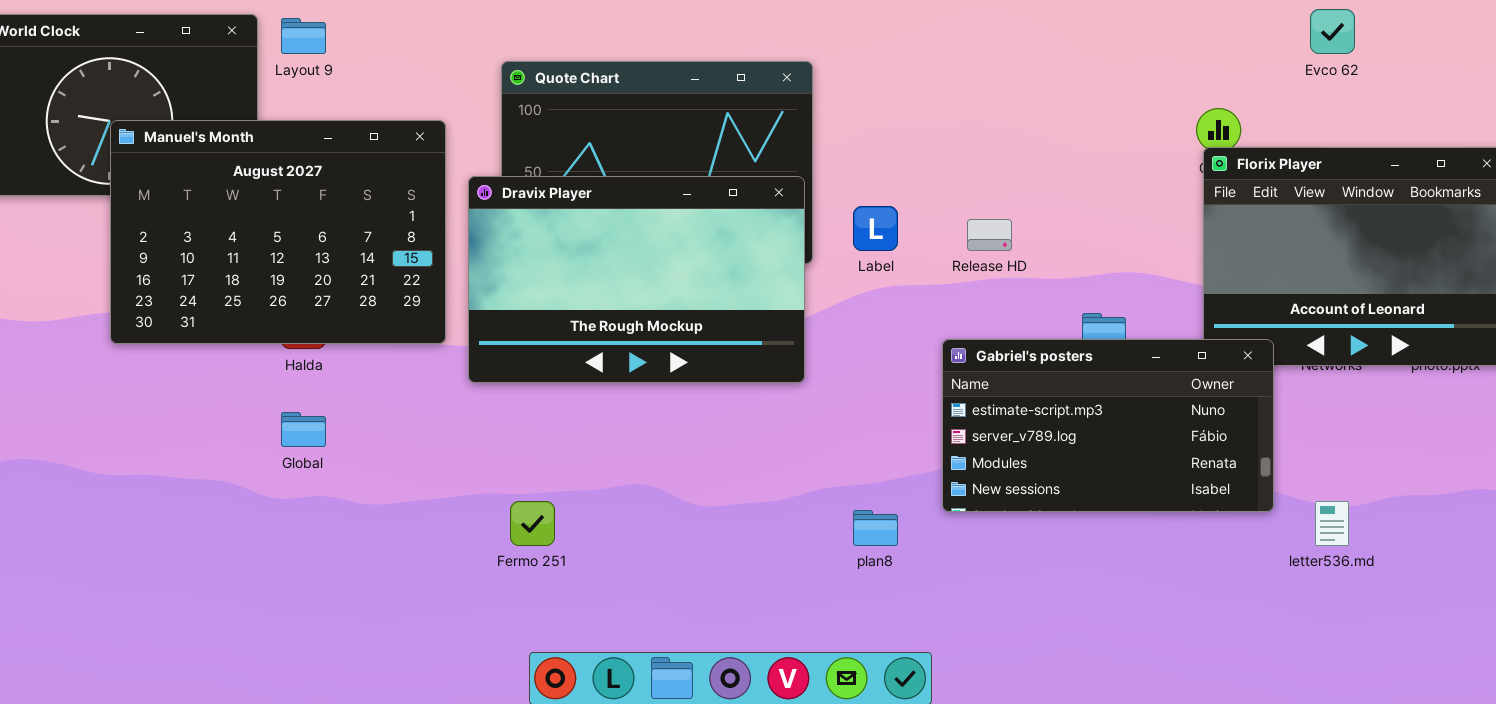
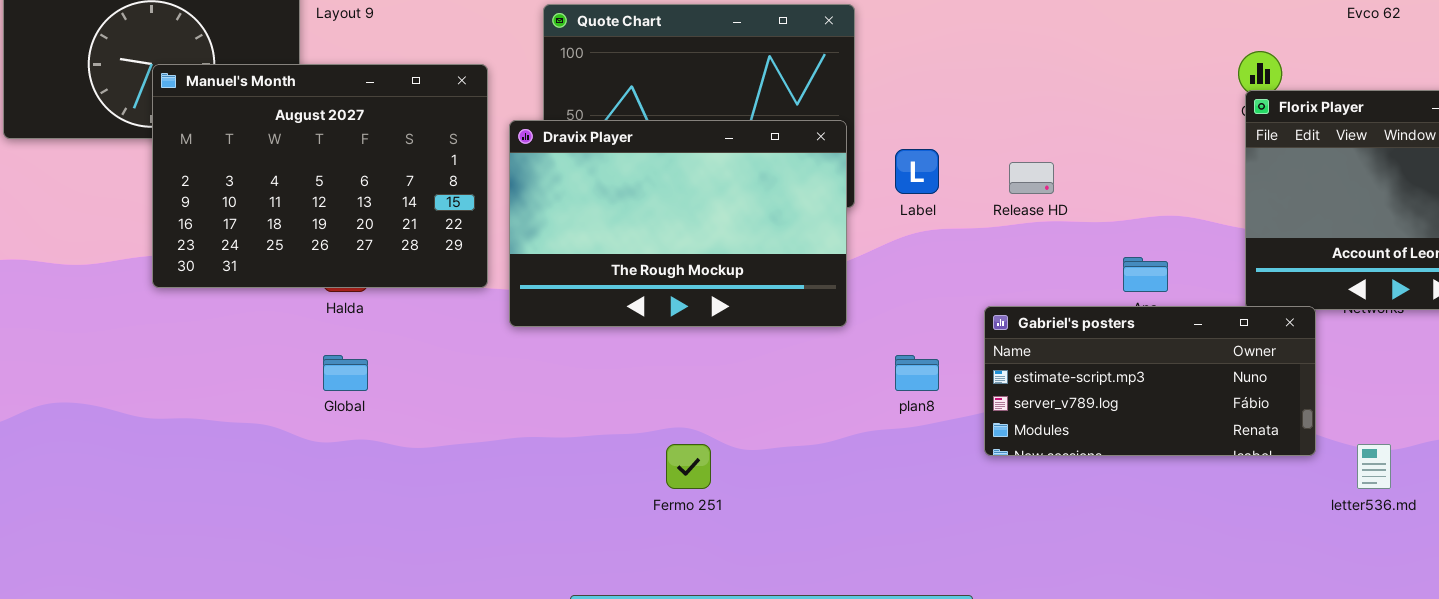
Gabriel's posters: [942,339,1274,512] -> [984,306,1316,456], resized
Fermo 251: [510,501,555,546] -> [666,444,711,489], moved
plan8: [853,510,898,546] -> [895,355,939,391], moved

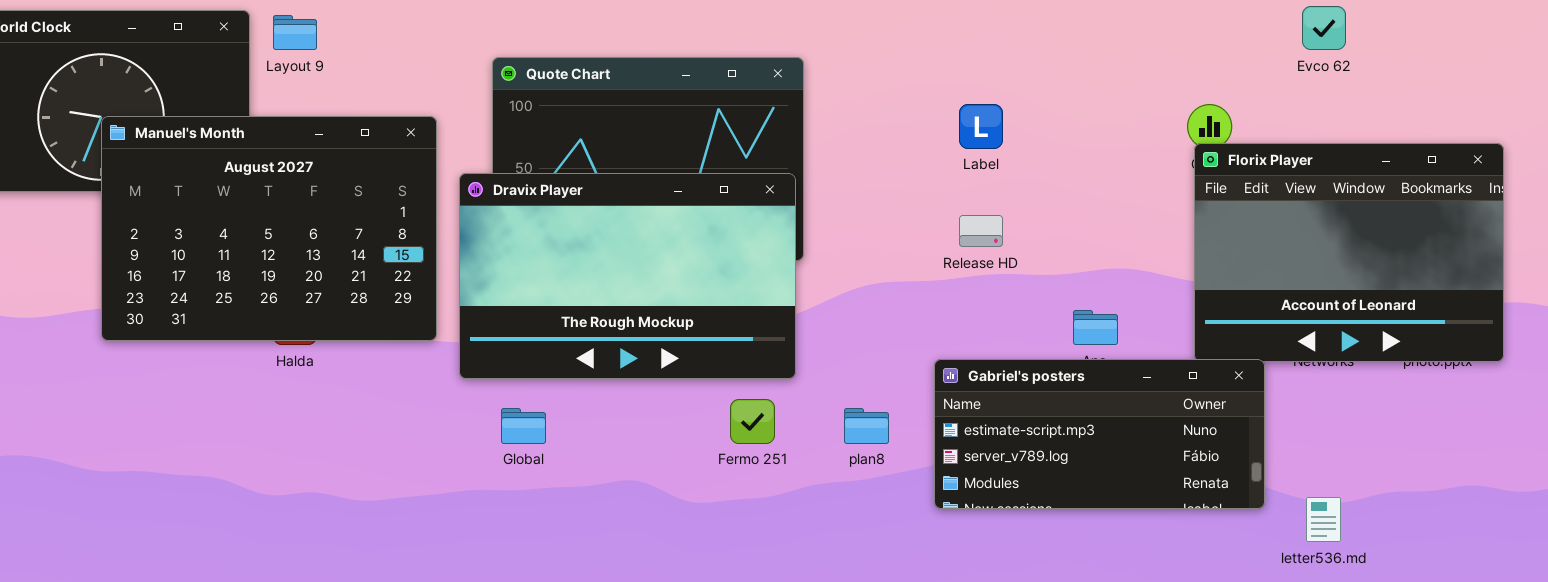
Label: [895,149,939,194] -> [959,104,1003,149], moved
Global: [323,355,368,391] -> [501,408,546,444], moved
Fermo 251: [666,444,711,489] -> [730,399,775,444], moved

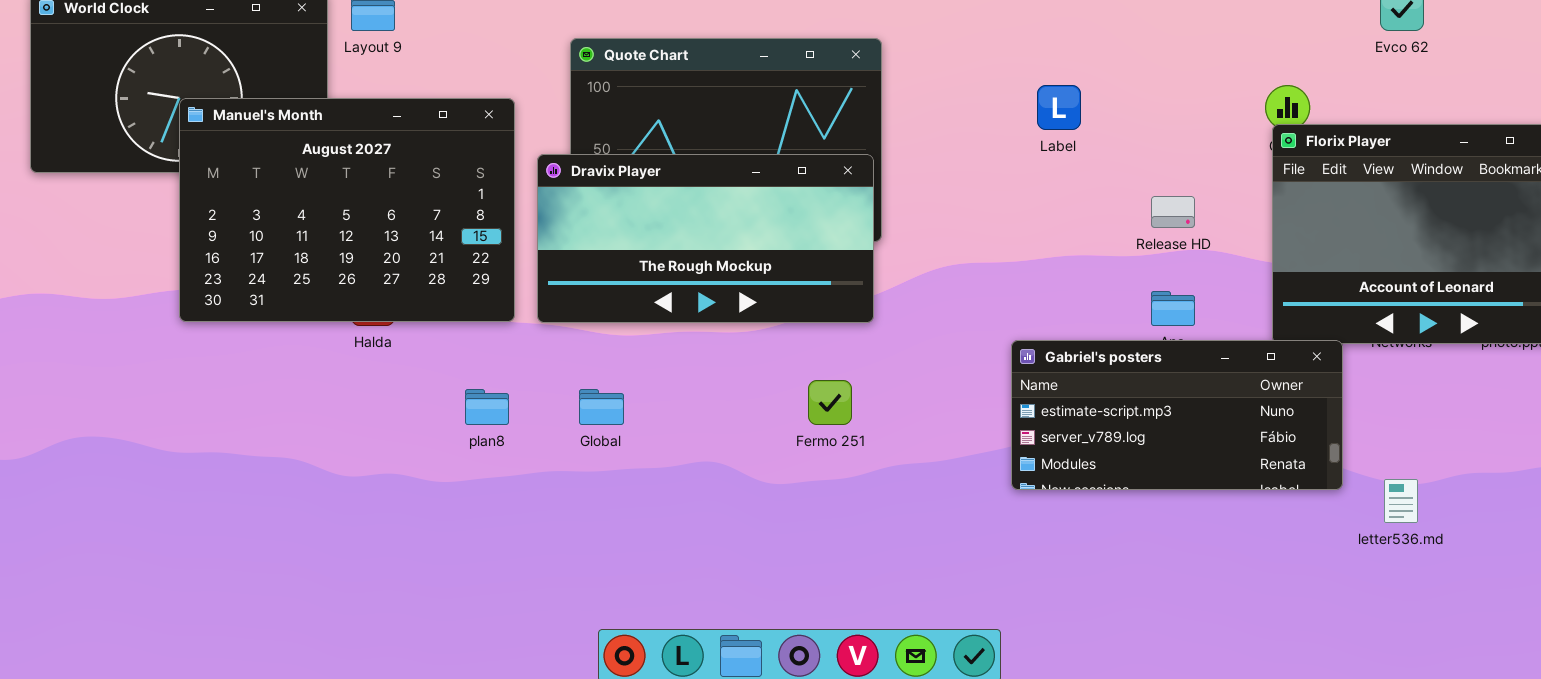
Dravix Player: [459,173,796,379] -> [537,154,874,323], resized
Release HD: [959,215,1003,247] -> [1151,196,1195,228], moved
plan8: [844,408,889,444] -> [465,389,509,425], moved

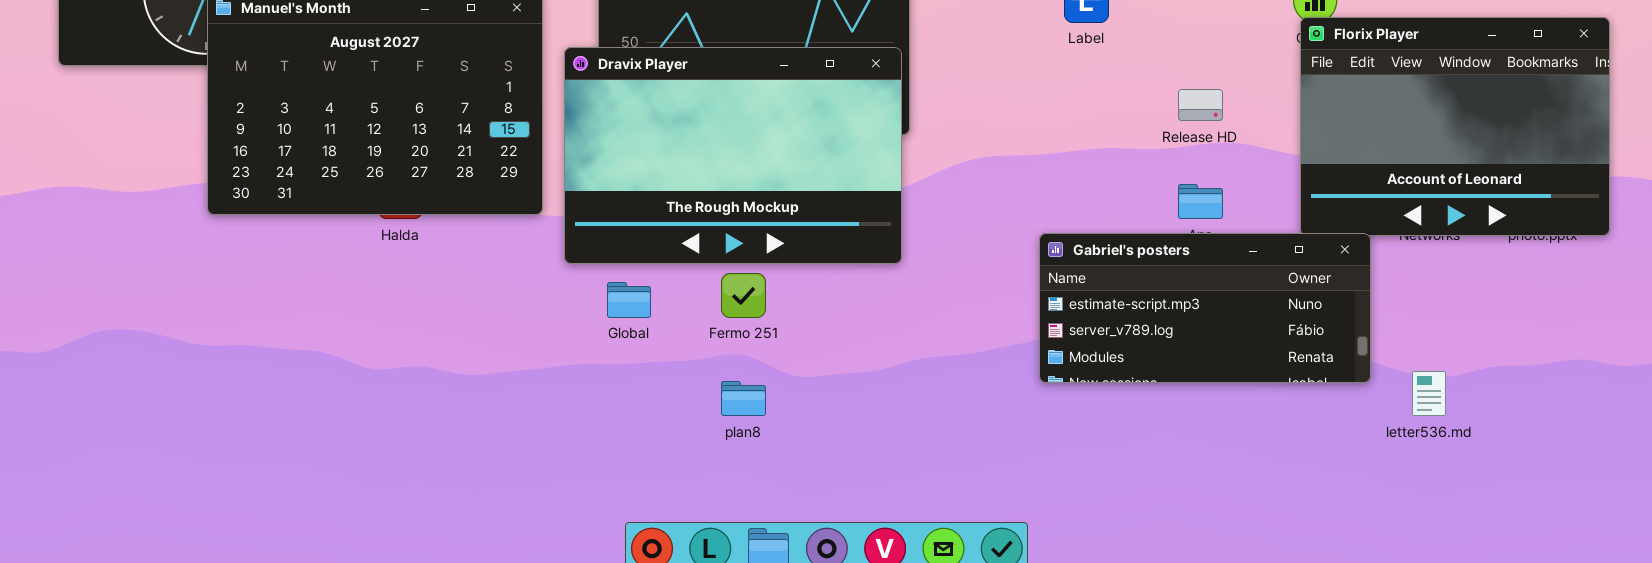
Dravix Player: [537,154,874,323] -> [564,47,902,264], resized
Fermo 251: [808,380,852,425] -> [721,273,766,318], moved
plan8: [465,389,509,425] -> [721,381,766,416], moved

